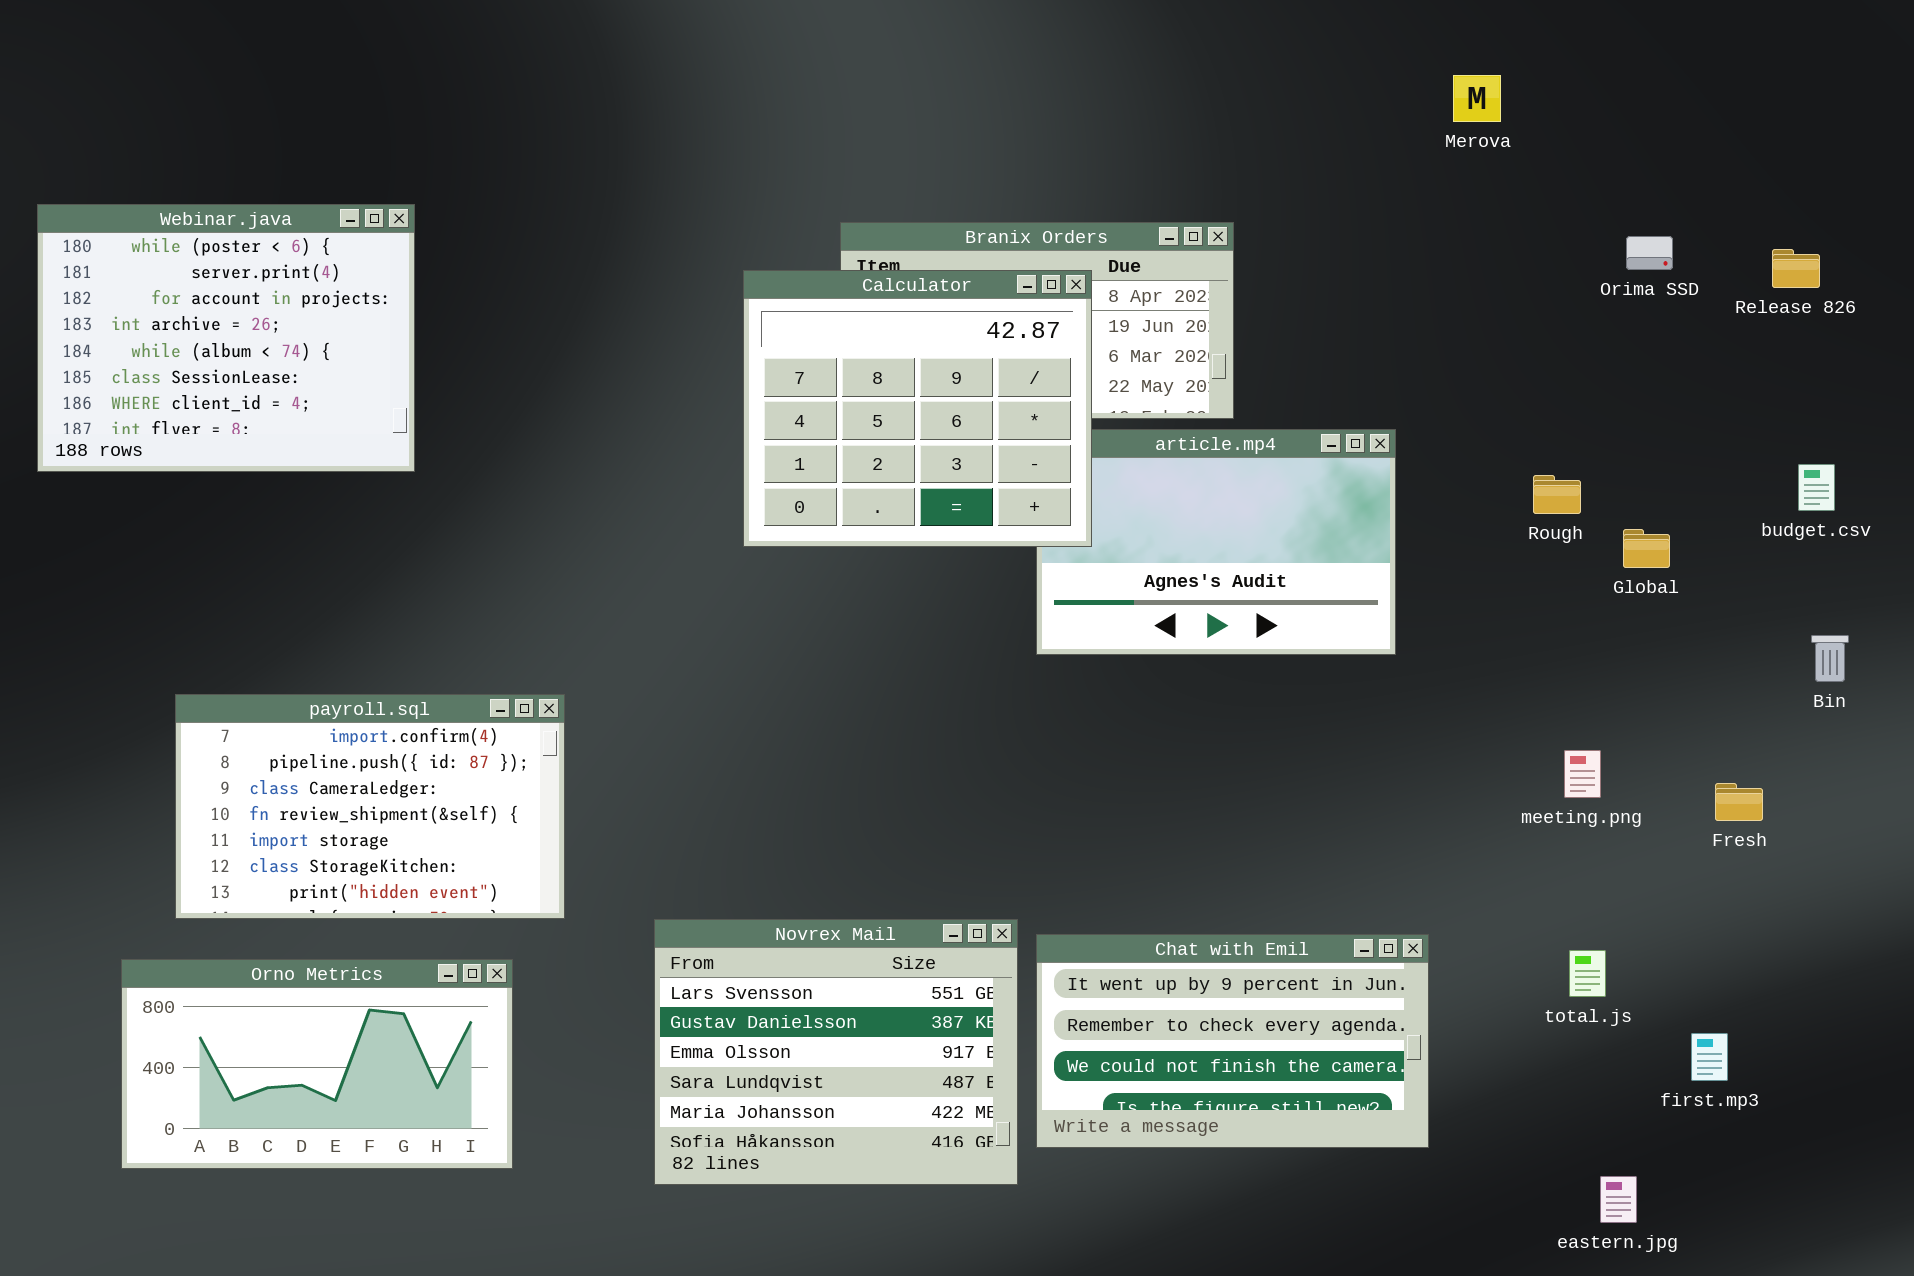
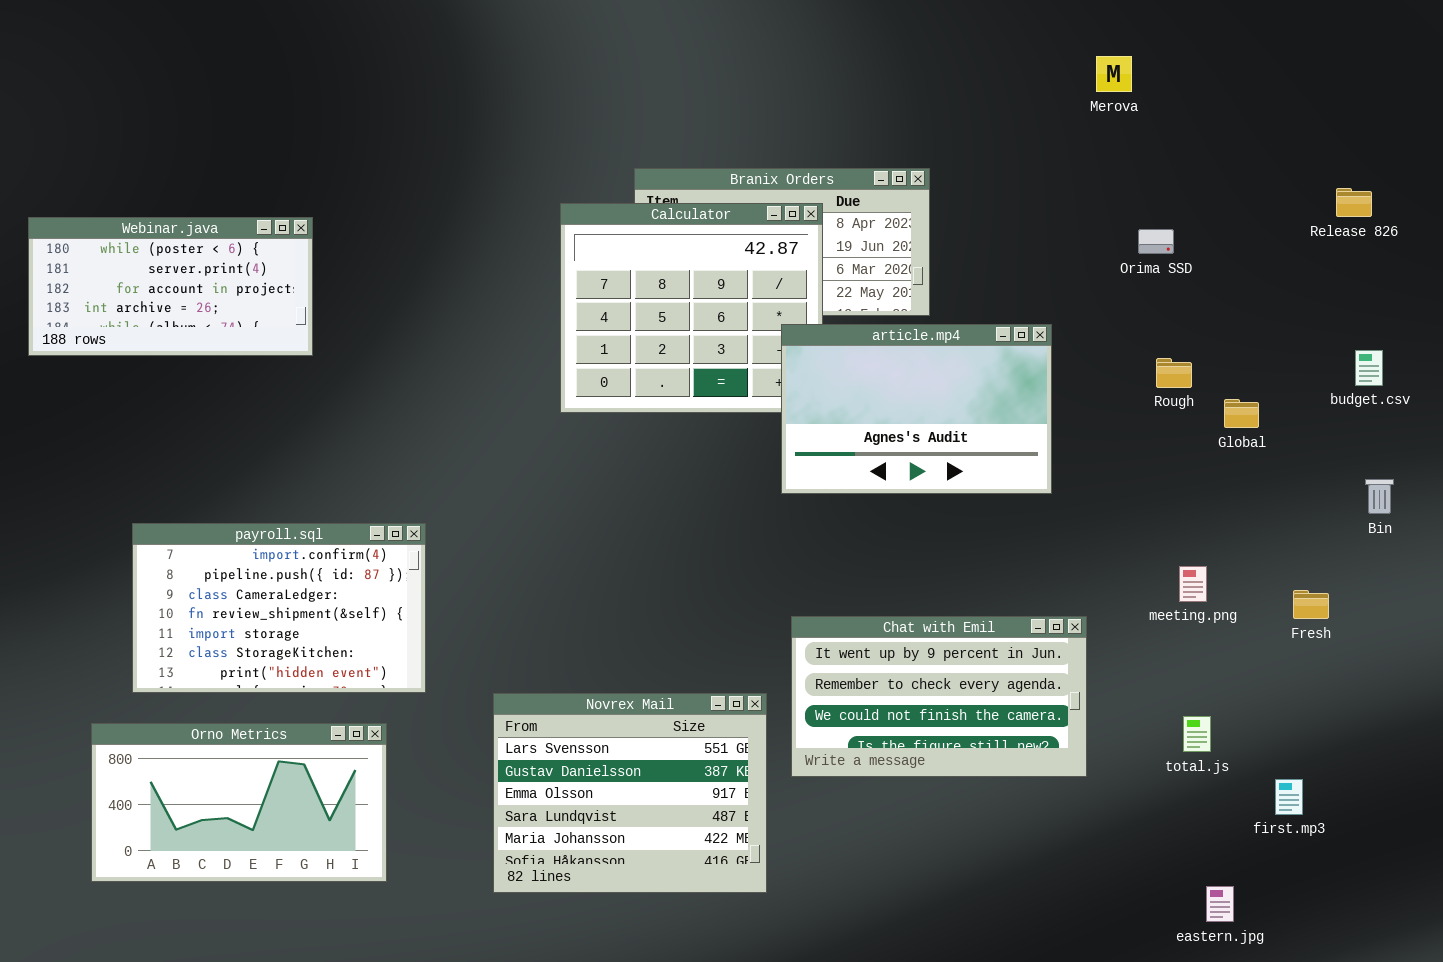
Webinar.java: [37,204,415,472] -> [28,217,313,356], resized
Orima SSD: [1626,236,1673,270] -> [1138,229,1174,254], moved
article.mp4: [1036,429,1396,655] -> [781,324,1052,494], raised
Chat with Emil: [1036,934,1429,1148] -> [791,616,1087,777], moved

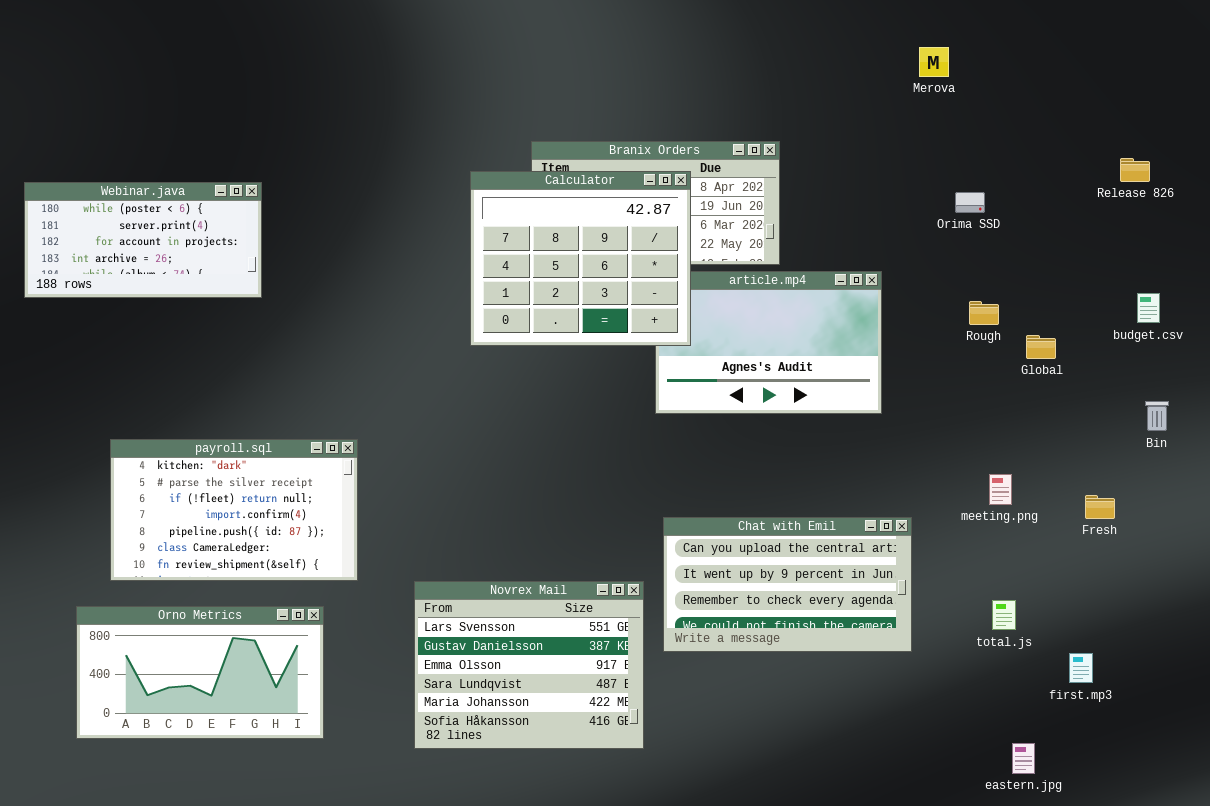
Calculator: [560,203,823,413] -> [470,171,691,346], raised
payroll.sql: [132,523,426,693] -> [110,439,358,581], scrolled up 3 rows
Chat with Emil: [791,616,1087,777] -> [663,517,912,652], scrolled up 1 row

